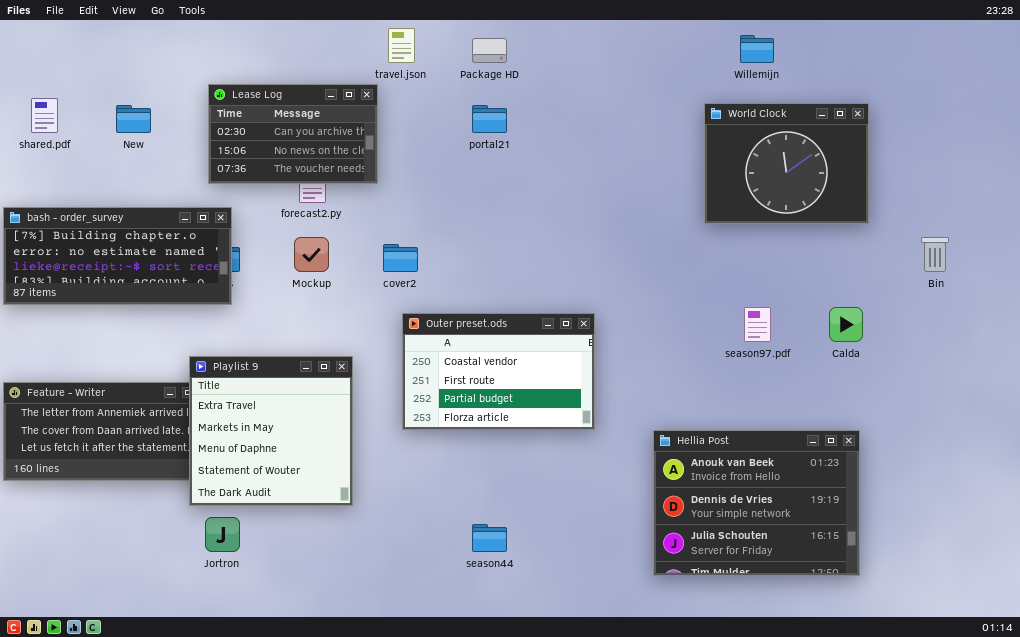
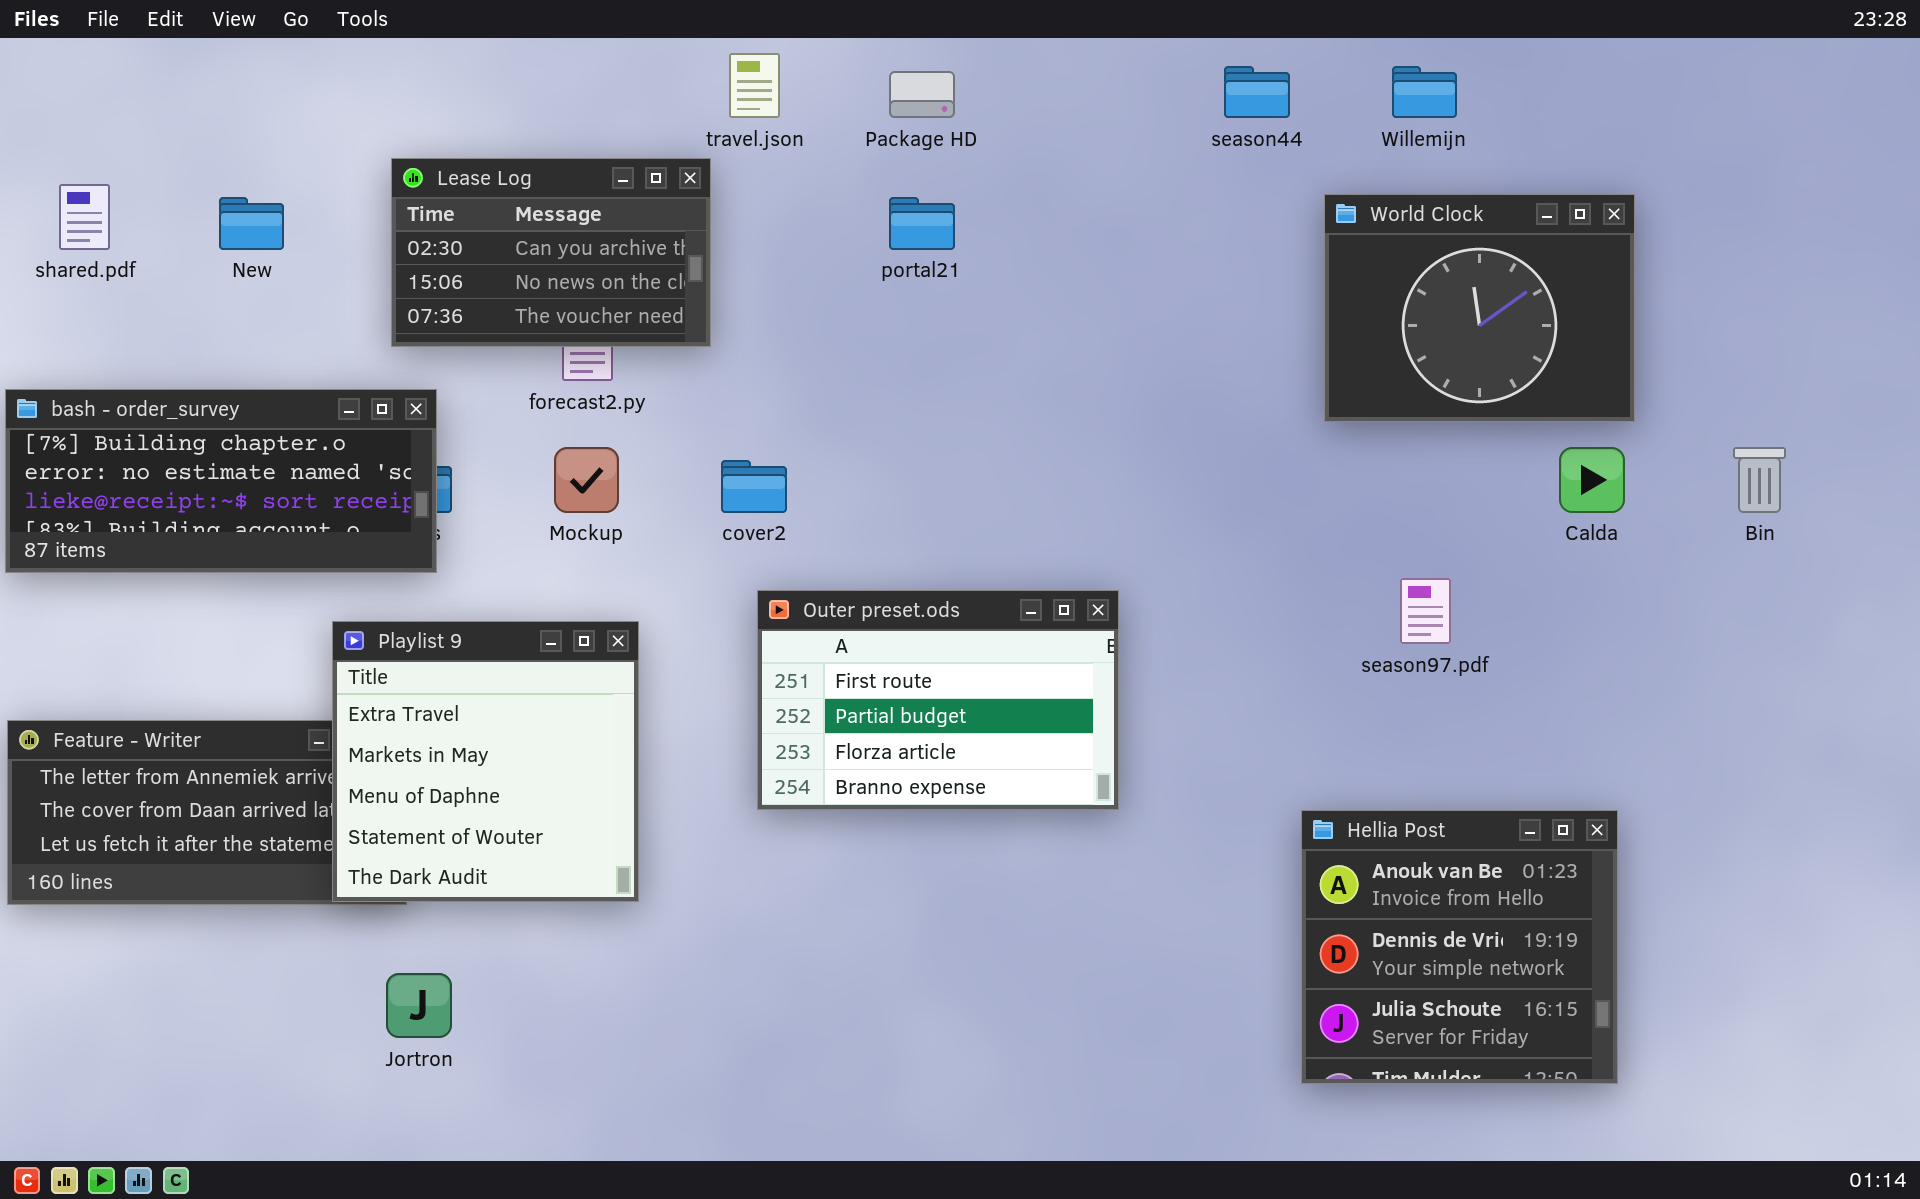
Calda: [829,307,863,342] -> [1559,447,1625,513], moved
Outer preset.ods: [402,313,595,430] -> [757,590,1119,810], scrolled down 1 row
Playlist 9: [189,356,353,506] -> [332,621,639,902], moved
Hellia Post: [653,430,860,576] -> [1301,810,1618,1084], resized
season44: [472,524,507,552] -> [1224,66,1290,118], moved

